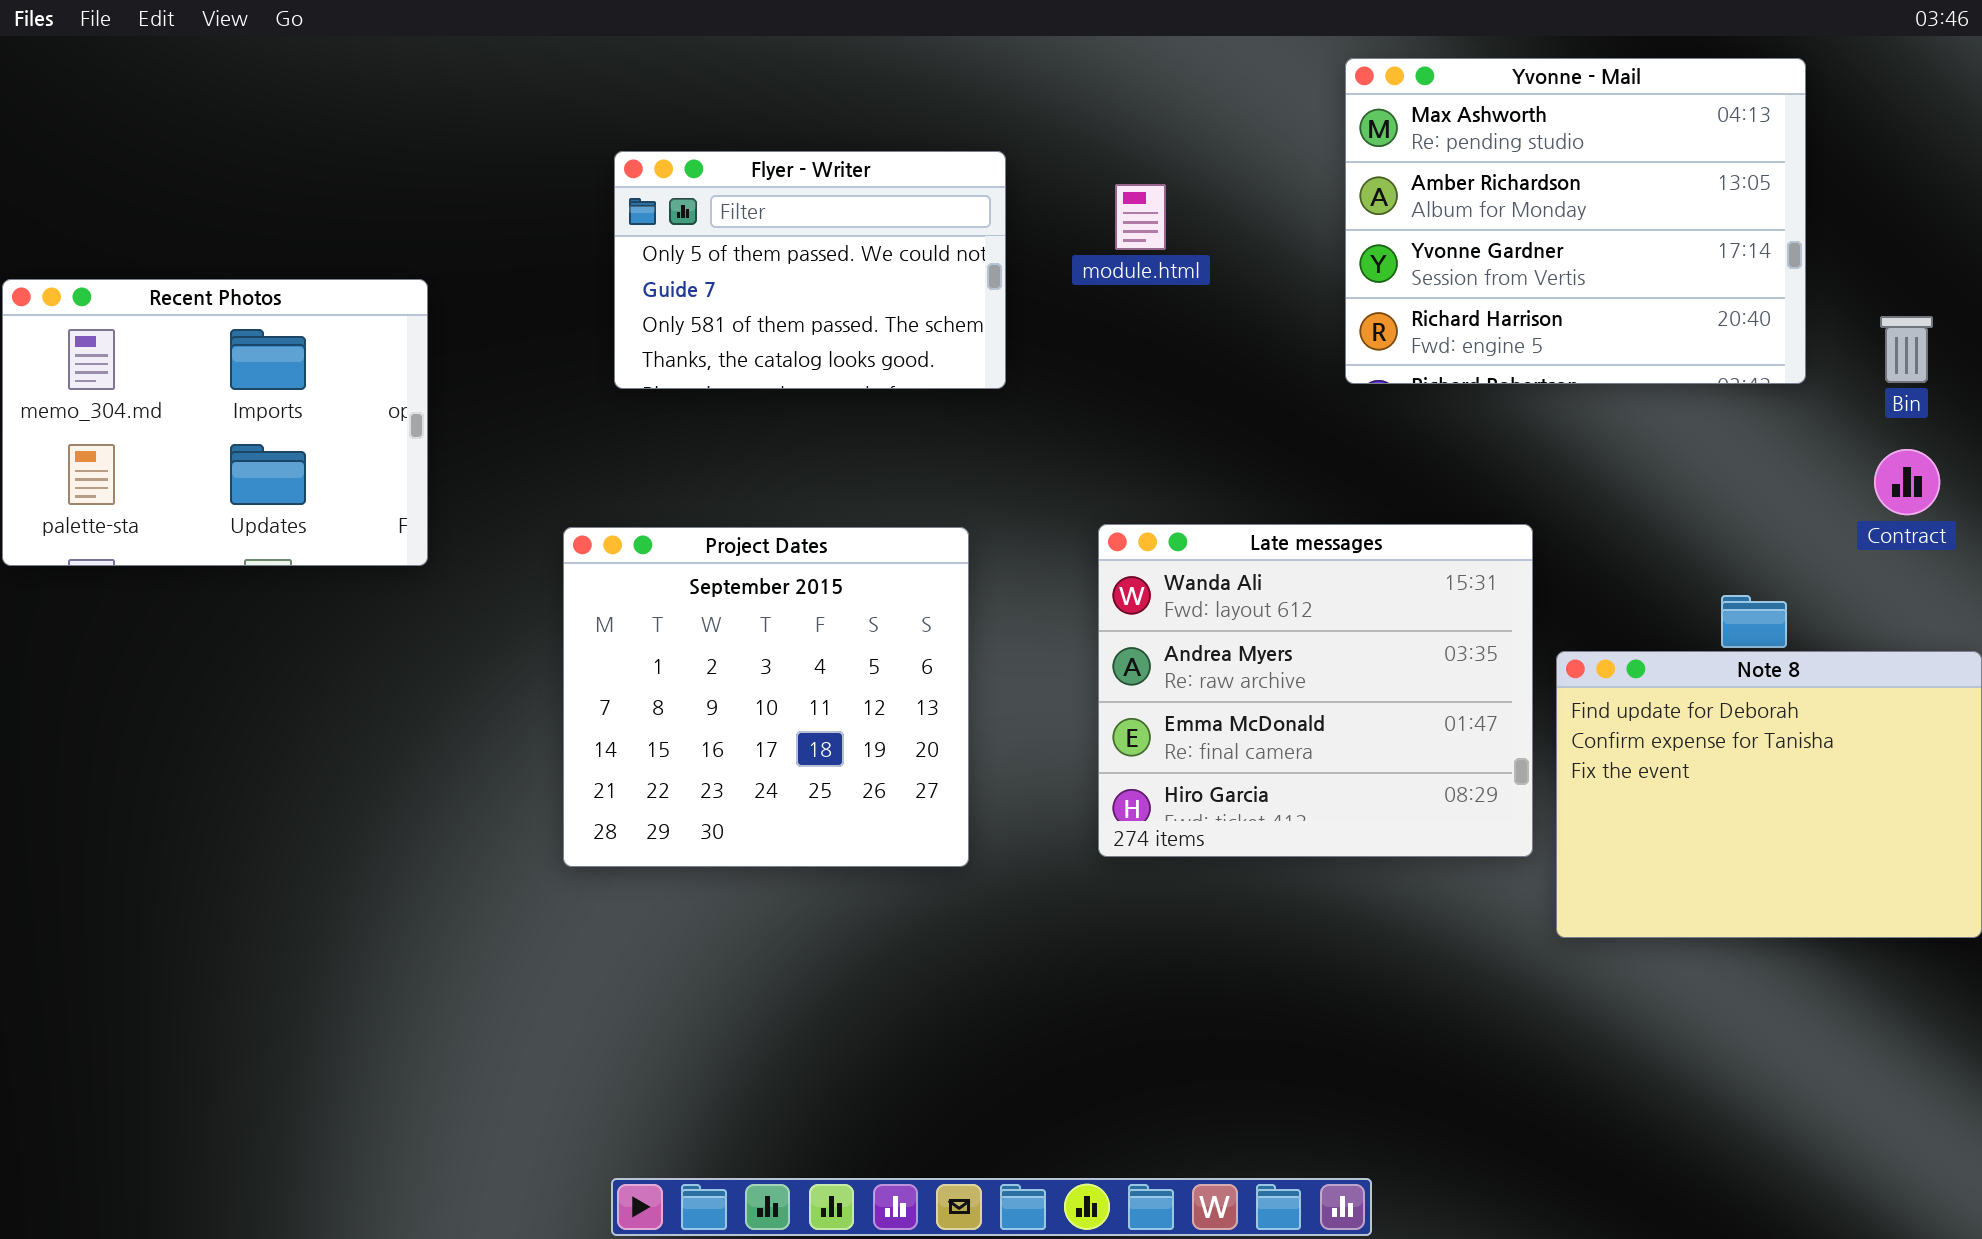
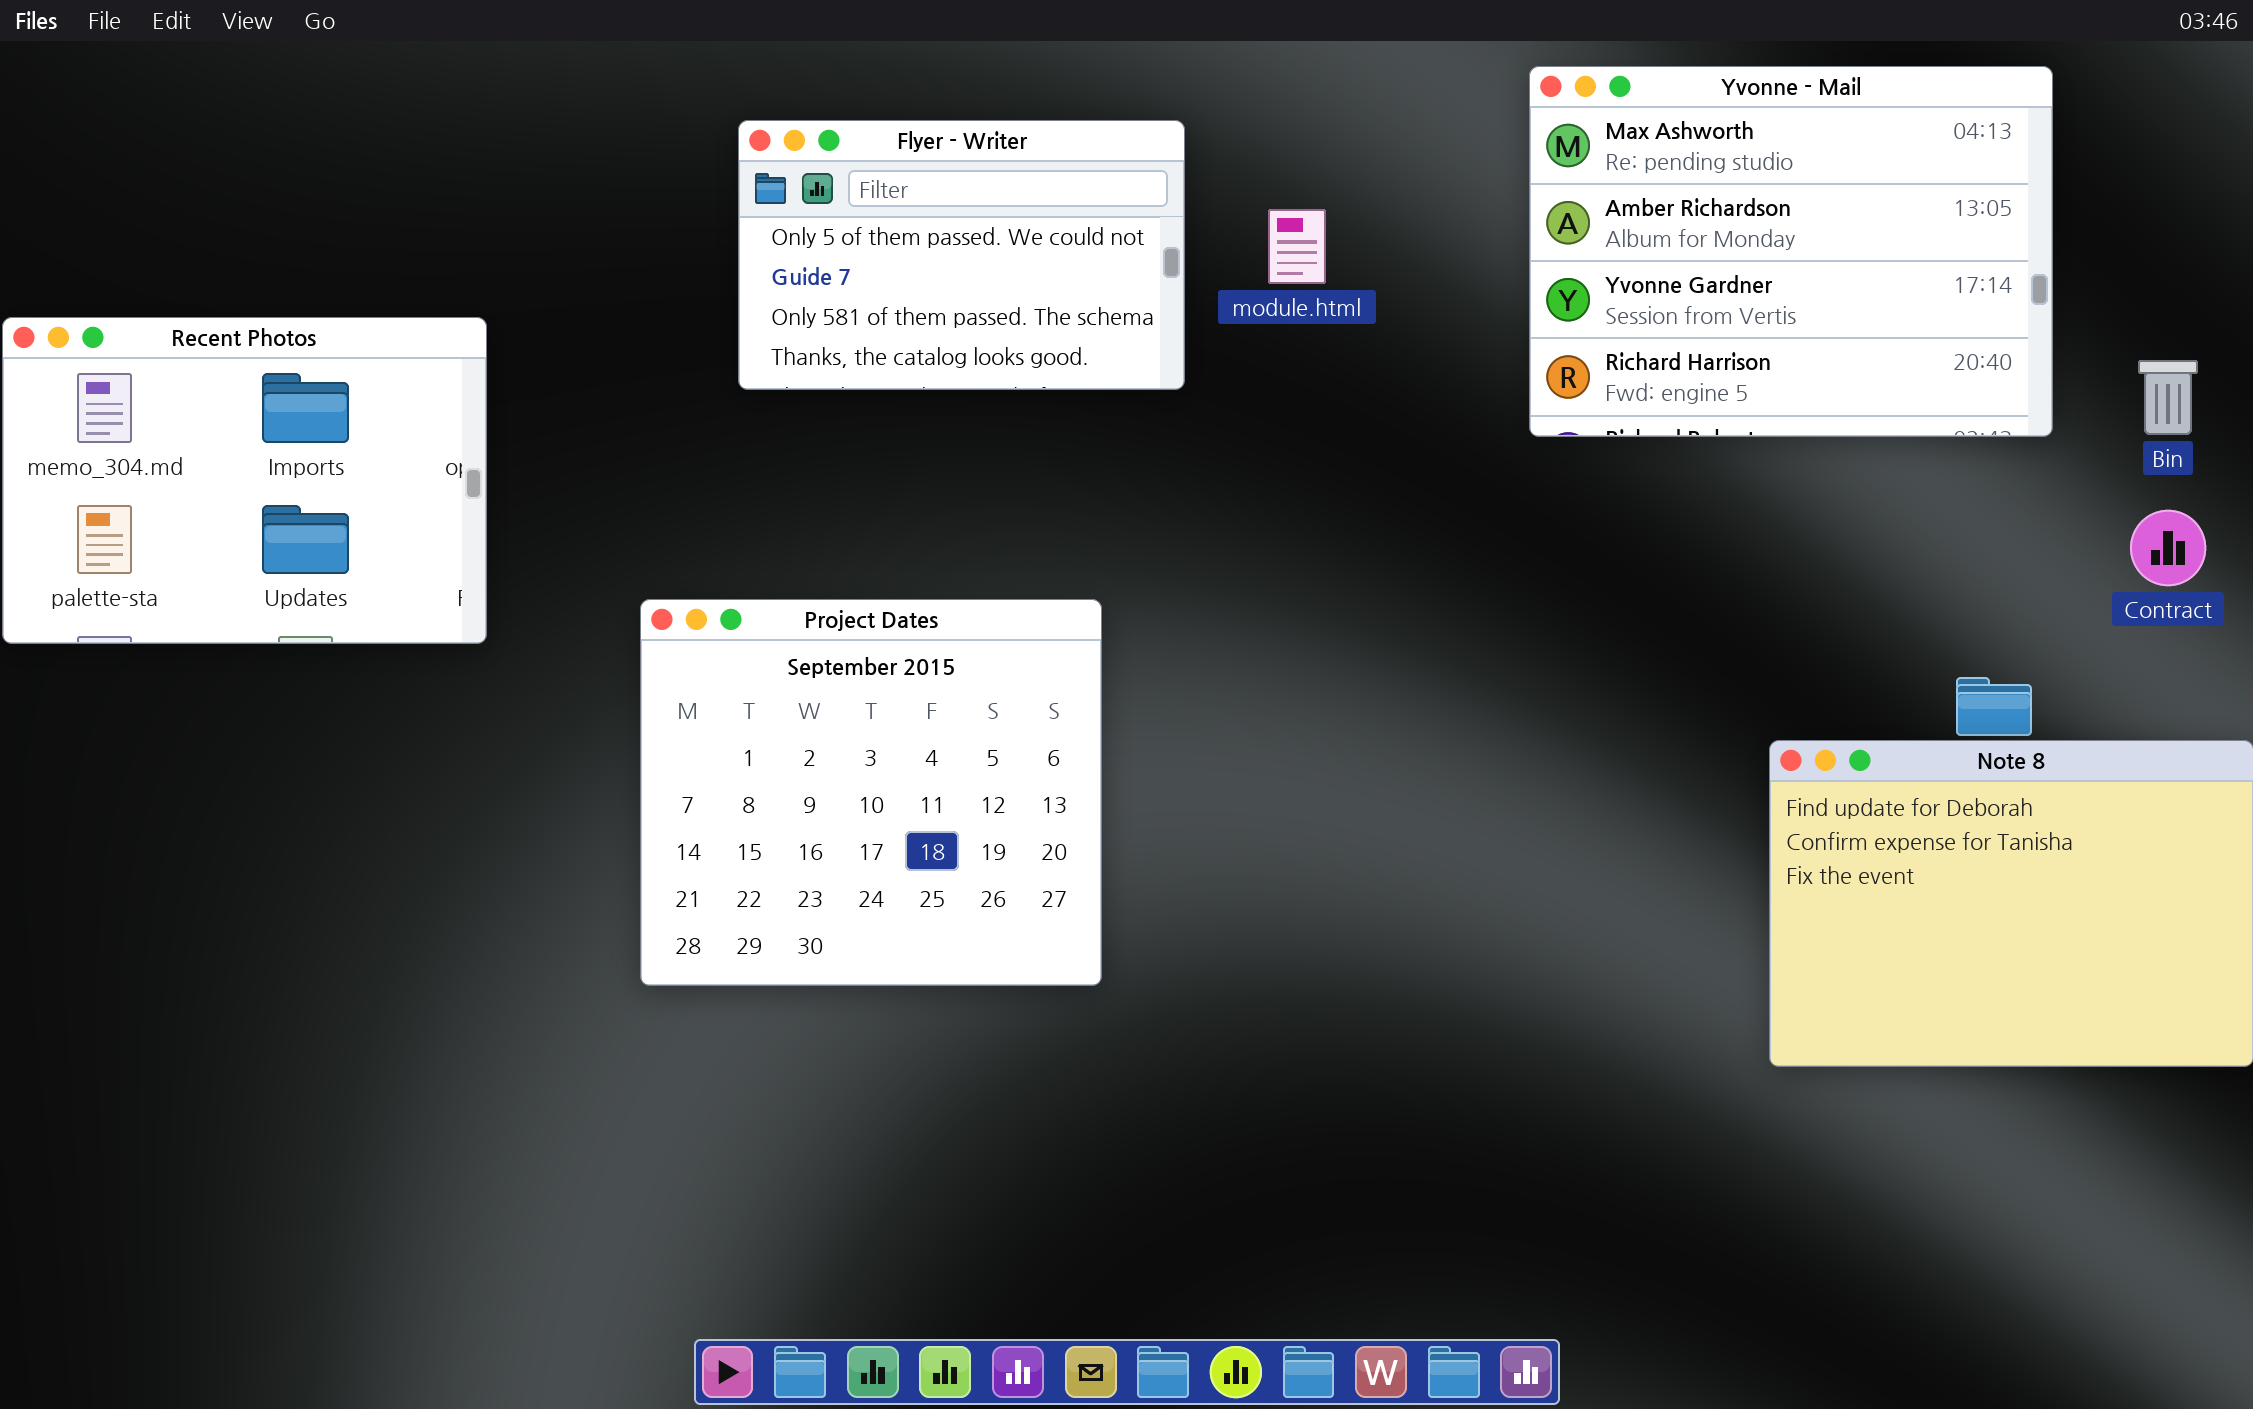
Flyer - Writer: [614,151,1006,389] -> [738,120,1185,390], moved
Late messages: [1098,524,1533,857] -> none, closed

